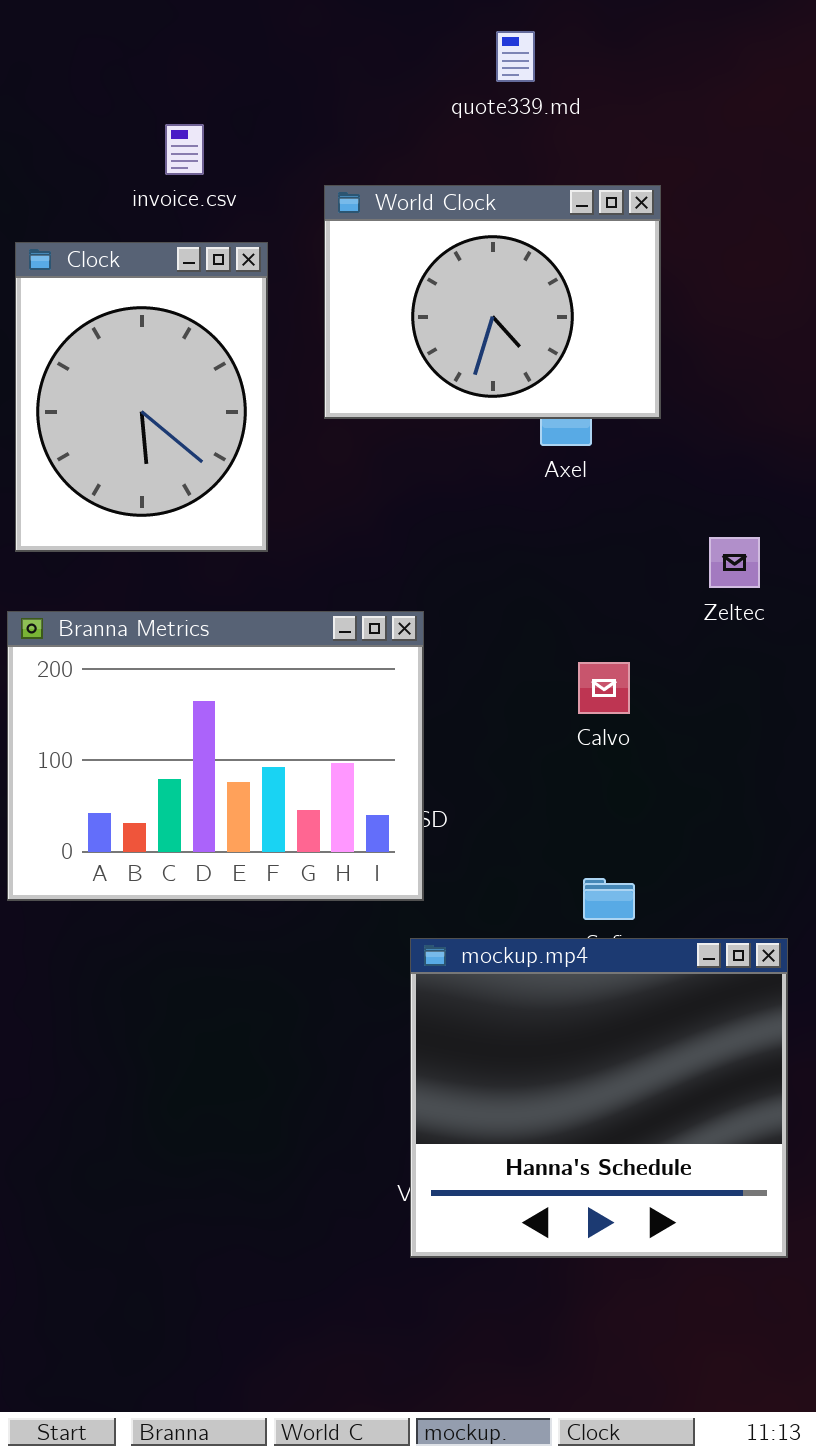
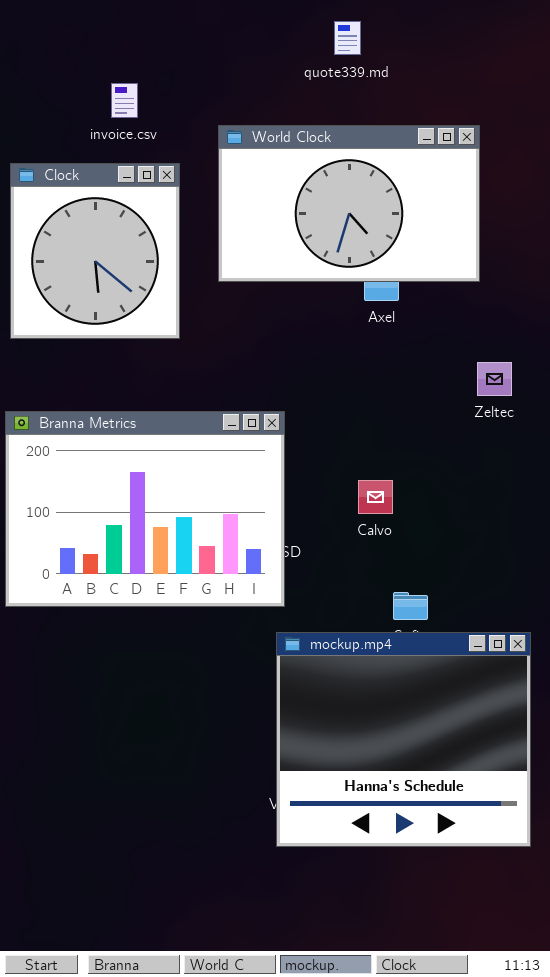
World Clock: [324,185,661,419] -> [218,125,480,282], resized
Clock: [15,242,268,552] -> [10,163,180,339], resized
Calvo: [578,662,630,714] -> [358,480,393,514], moved

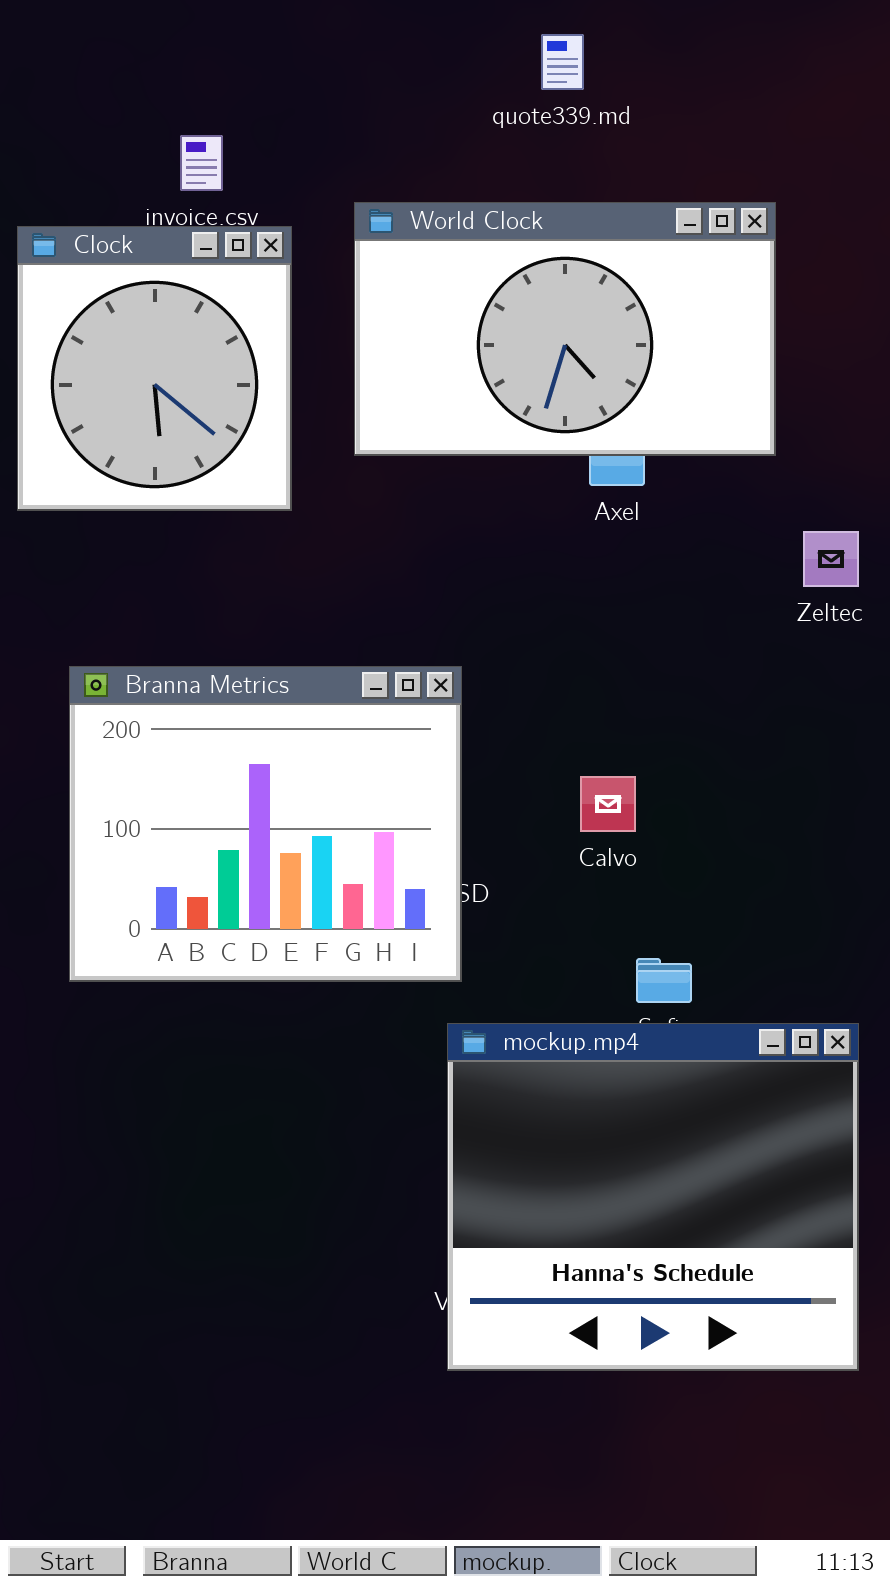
Clock: [10,163,180,339] -> [17,226,292,511], moved
Zeltec: [477,362,512,396] -> [803,531,859,587], moved
Branna Metrics: [5,411,285,607] -> [69,666,462,982], resized

